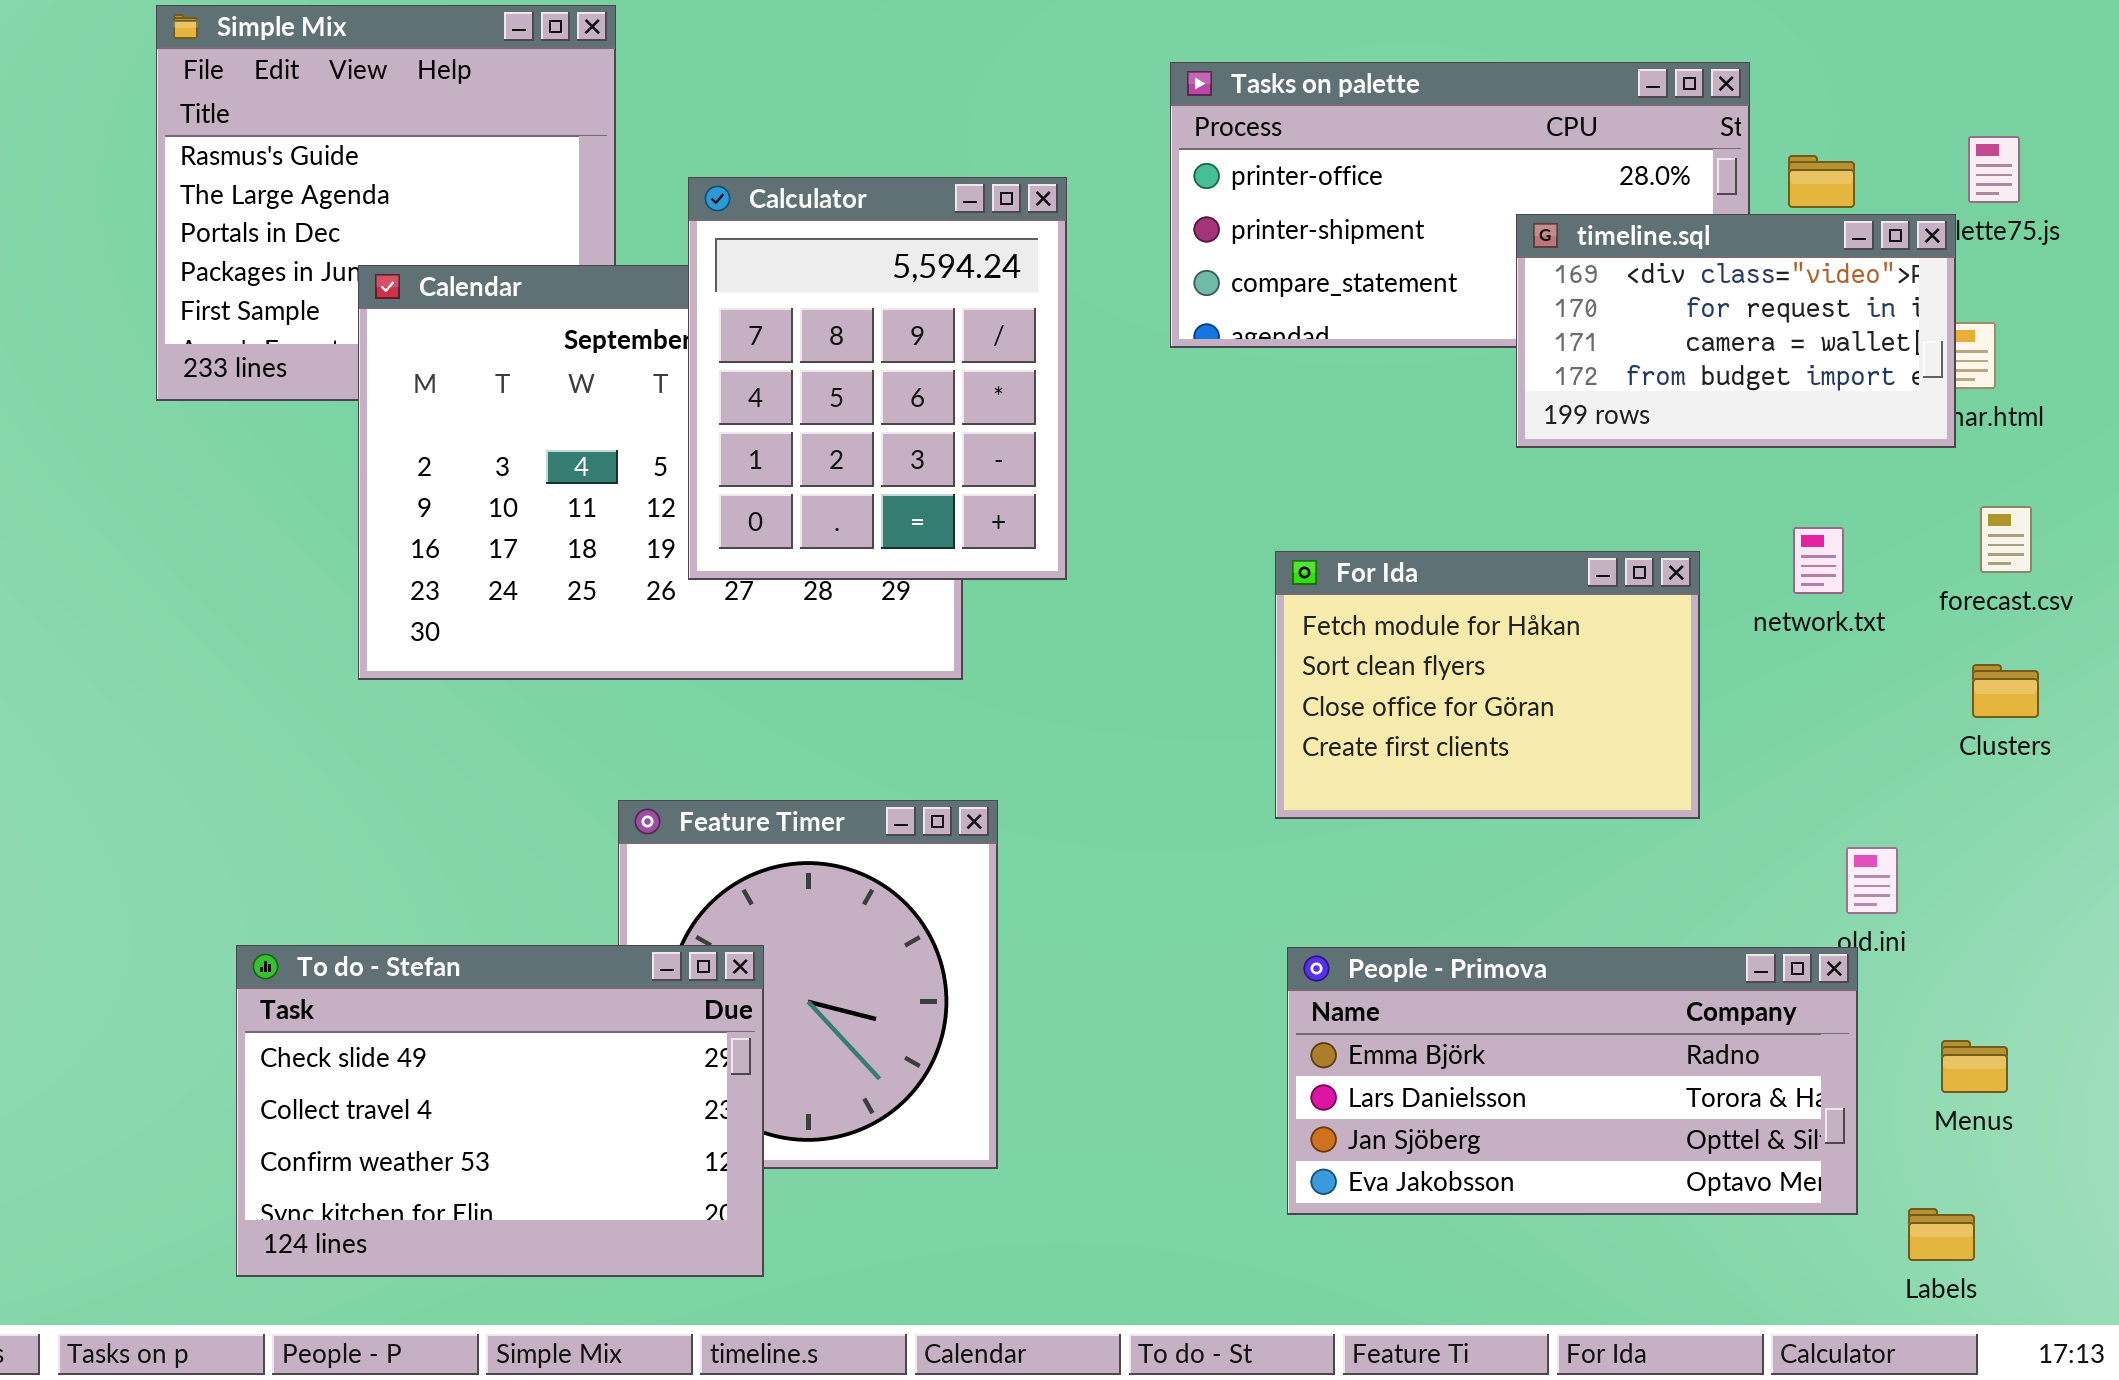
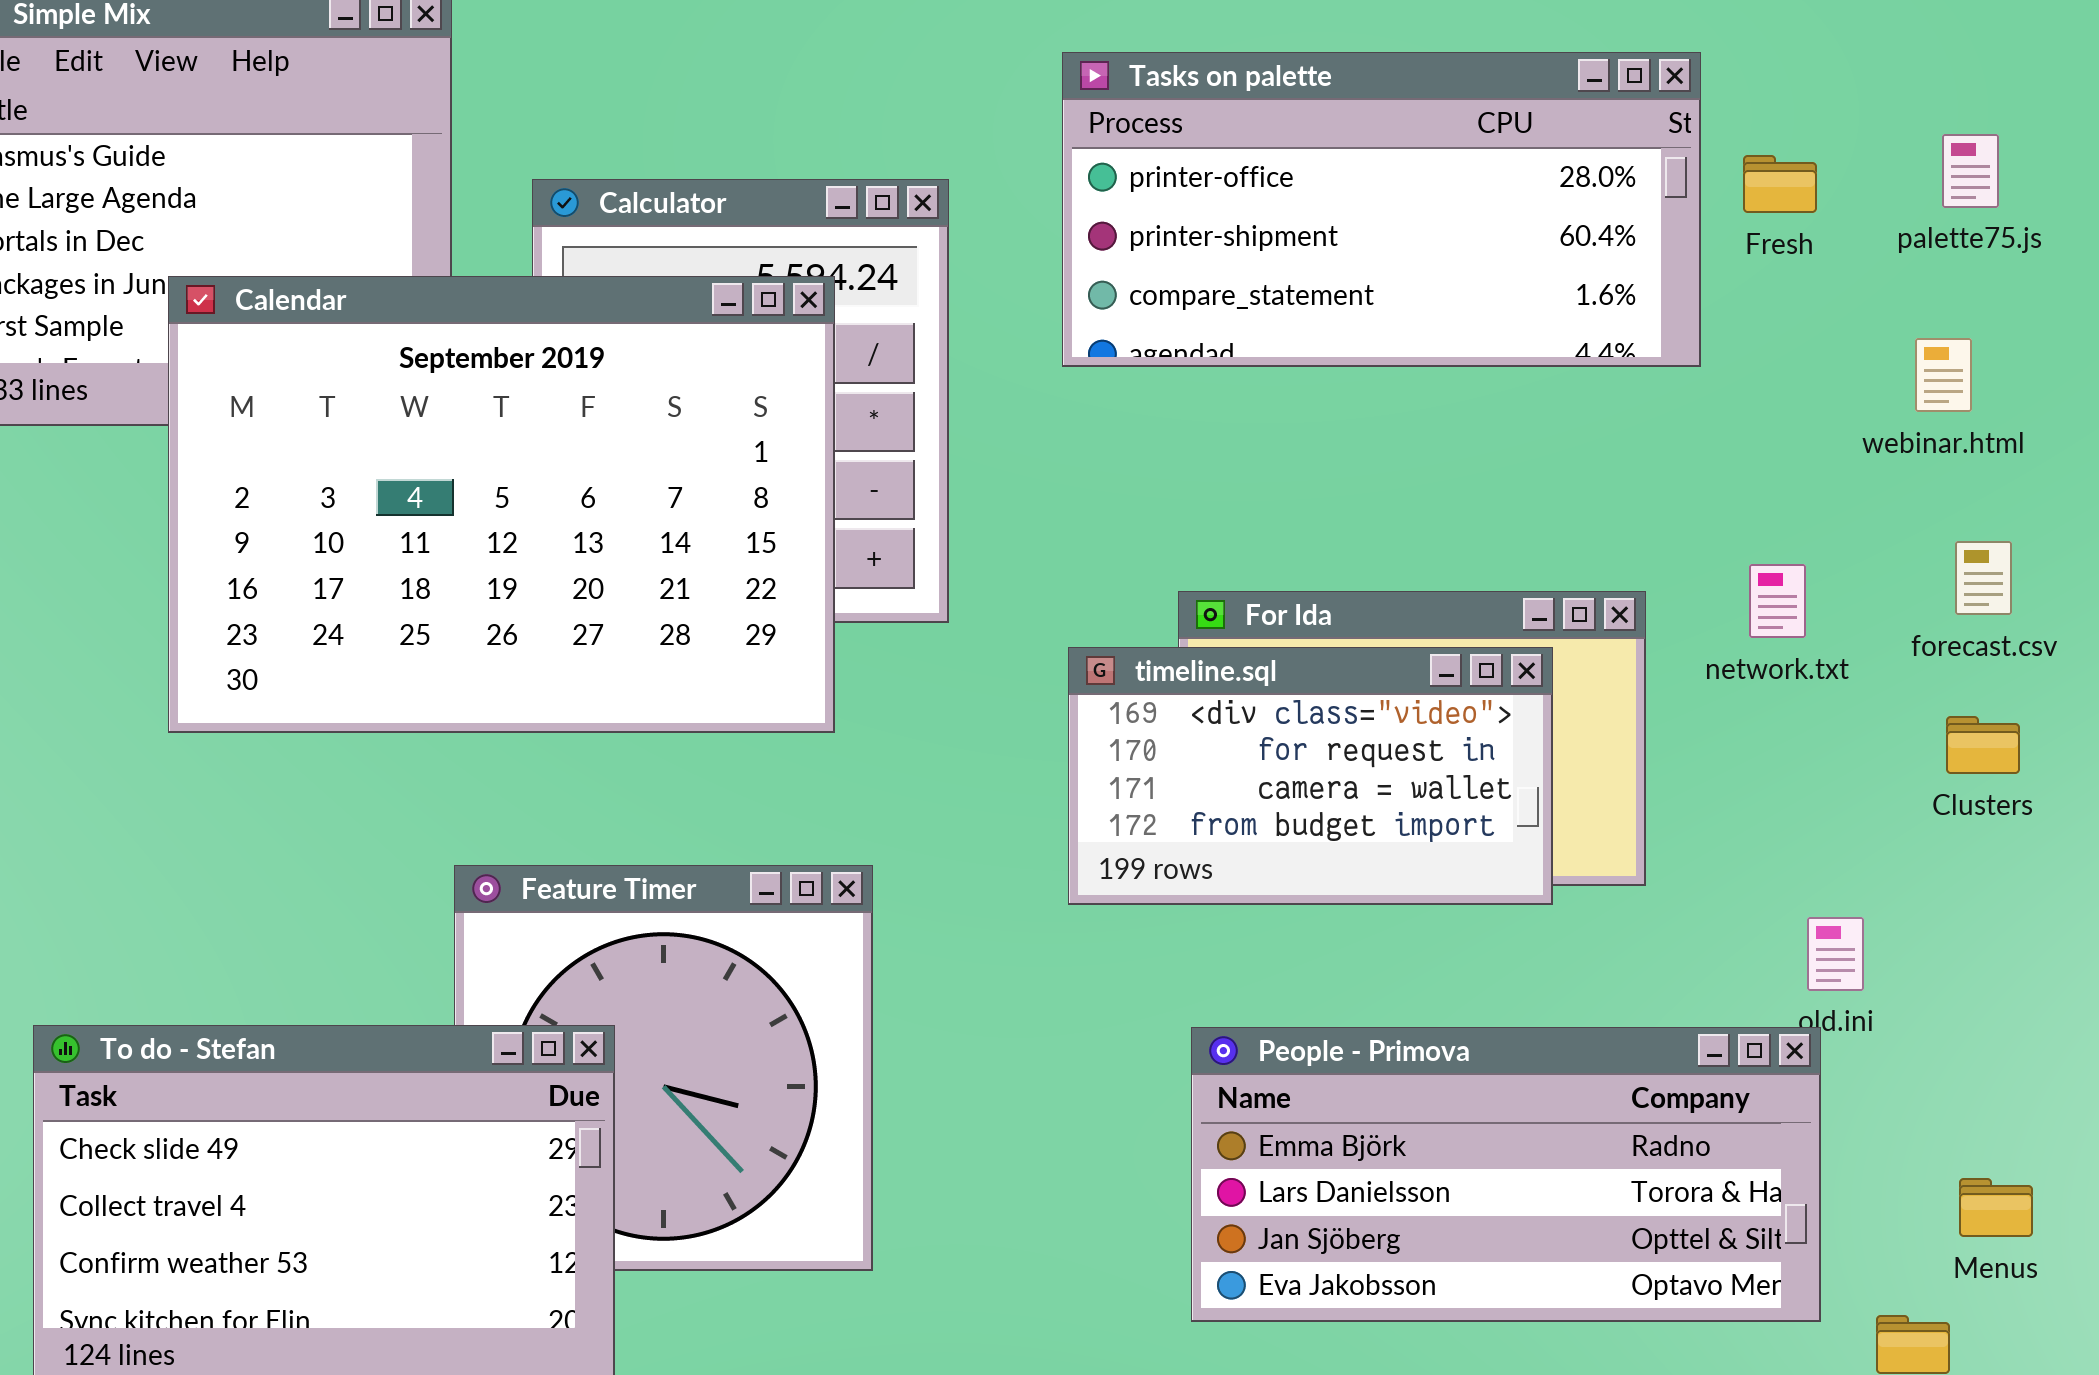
timeline.sql: [1516,214,1956,448] -> [1068,647,1553,905], moved
Calendar: [358,265,963,680] -> [168,276,835,733], raised
Menus: [1941,1040,2008,1093] -> [1959,1178,2033,1237], moved

